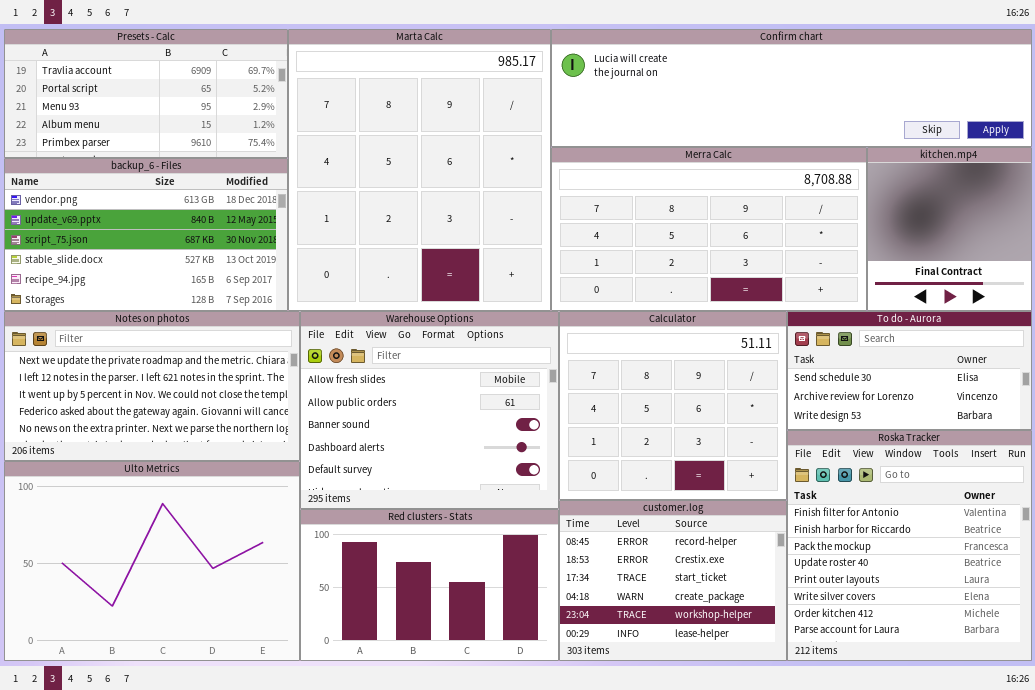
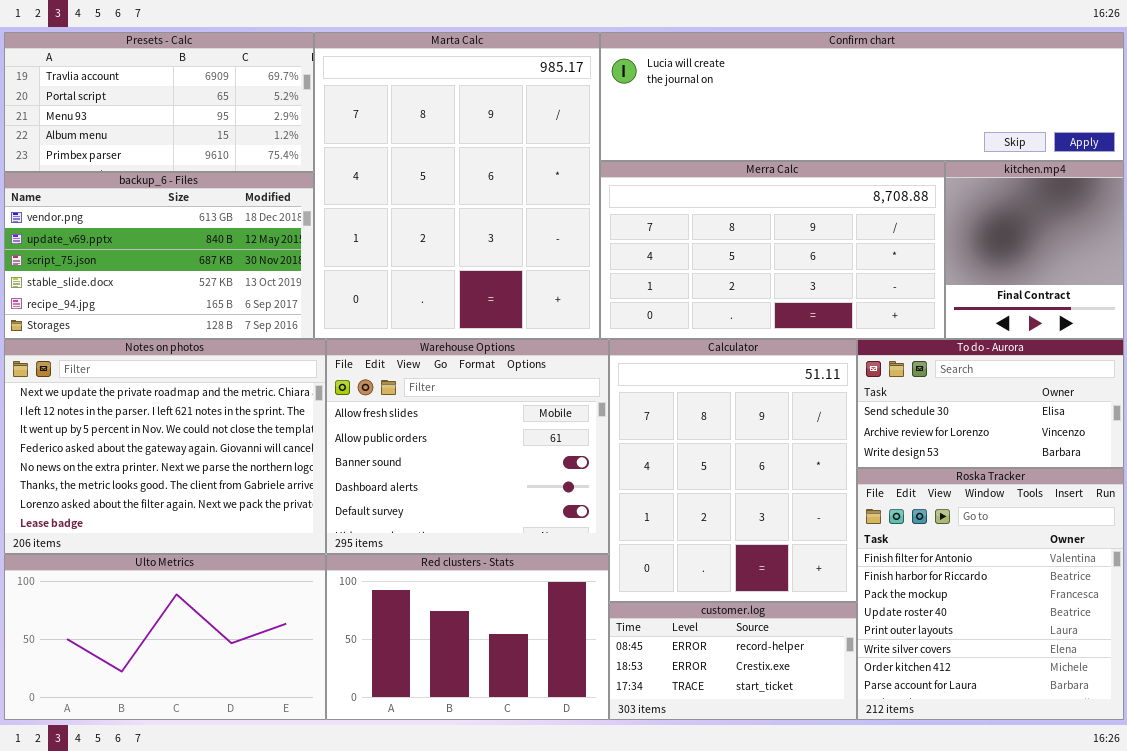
Notes on photos: [4,311,300,461] -> [4,339,326,554], resized
Calculator: [559,311,787,500] -> [609,339,857,602], resized
Ulto Metrics: [4,461,300,661] -> [4,554,326,720], resized
customer.log: [559,500,787,661] -> [609,602,857,720], resized

